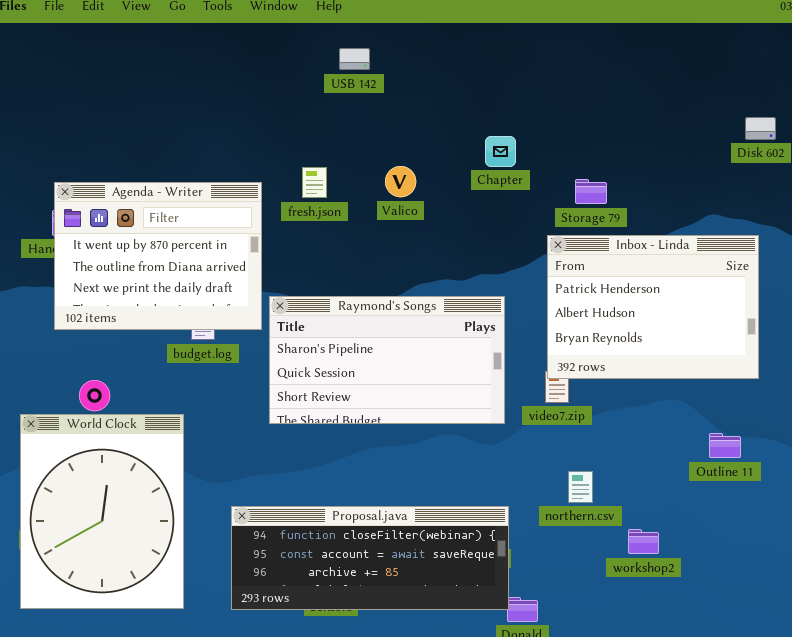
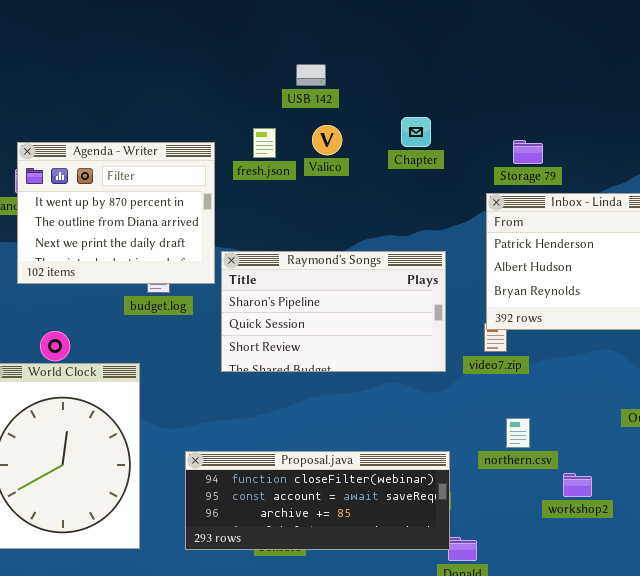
USB 142: [339,48,370,70] -> [296,64,326,86], moved
Chapter: [485,136,516,167] -> [401,117,431,147], moved
Valico: [385,166,416,197] -> [312,125,342,155], moved

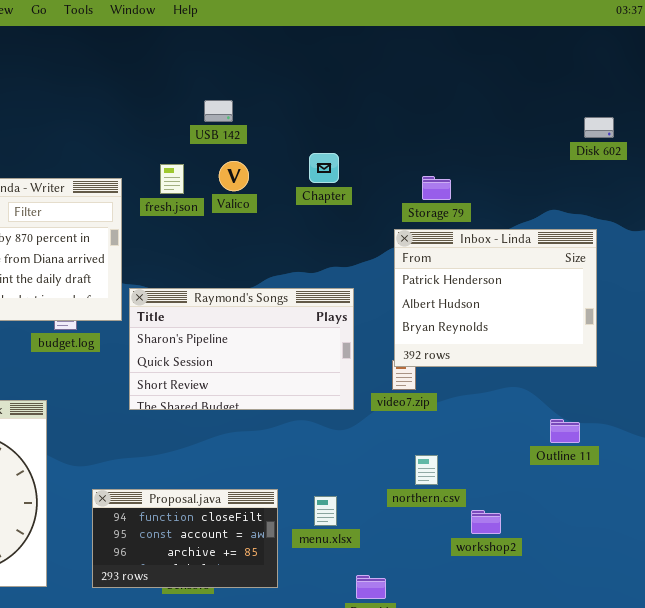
Proposal.java: [185,451,450,550] -> [92,489,278,588], resized

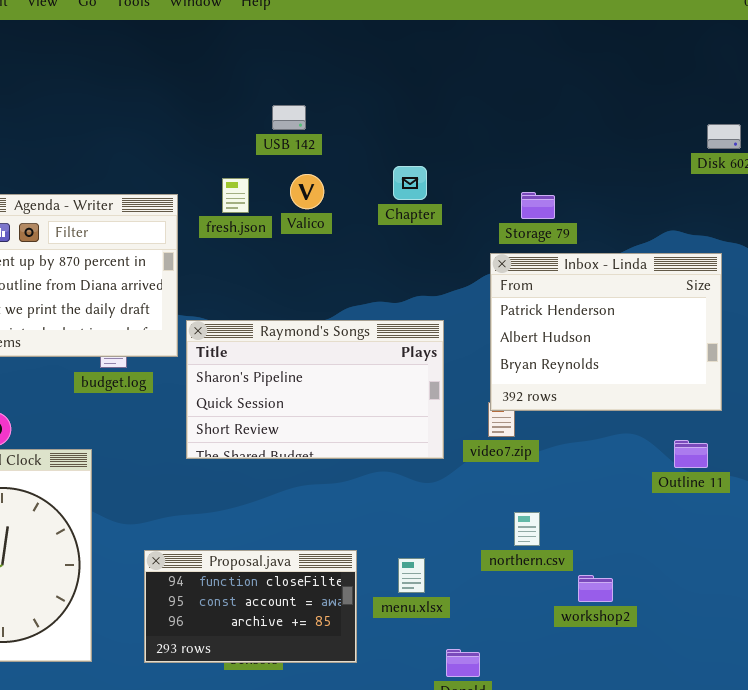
Outline 11: [550,419,580,443] -> [674,440,708,468], moved

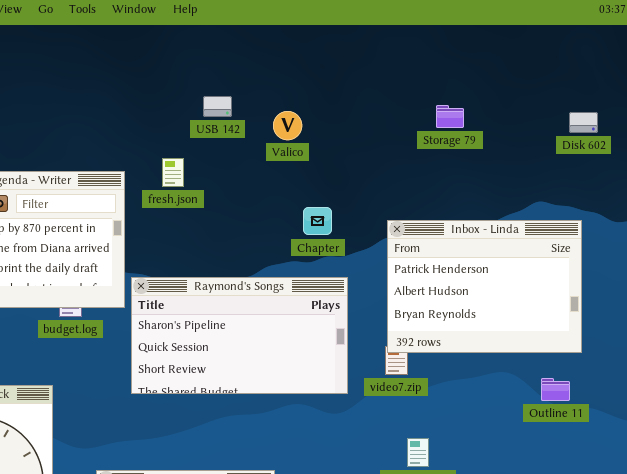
Chapter: [393,166,427,200] -> [303,207,332,235], moved
Valico: [290,174,324,209] -> [273,111,302,140], moved
Storage 79: [521,192,555,219] -> [436,105,464,128], moved

